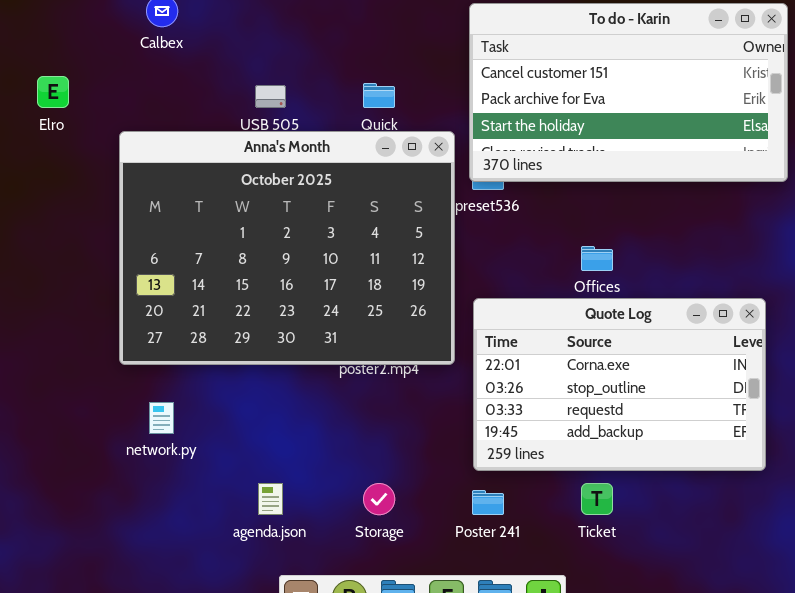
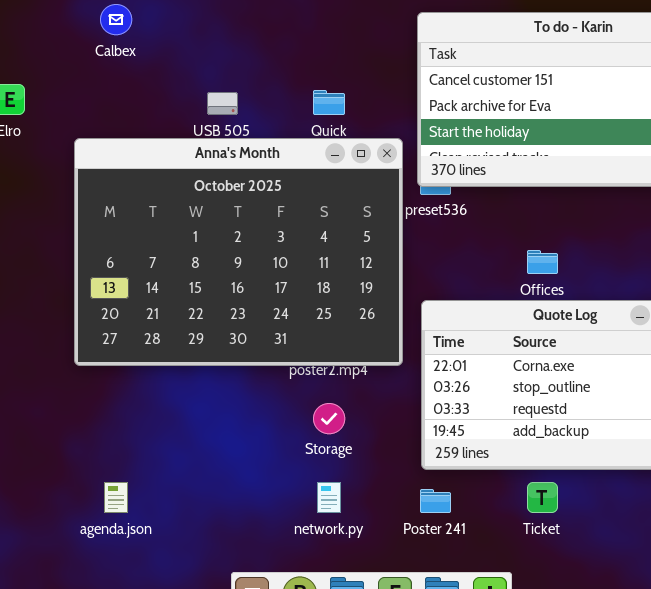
network.py: [149,402,174,434] -> [317,482,341,513], moved
agenda.json: [258,483,283,515] -> [104,482,128,513], moved
Storage: [363,483,395,515] -> [313,403,345,434], moved

